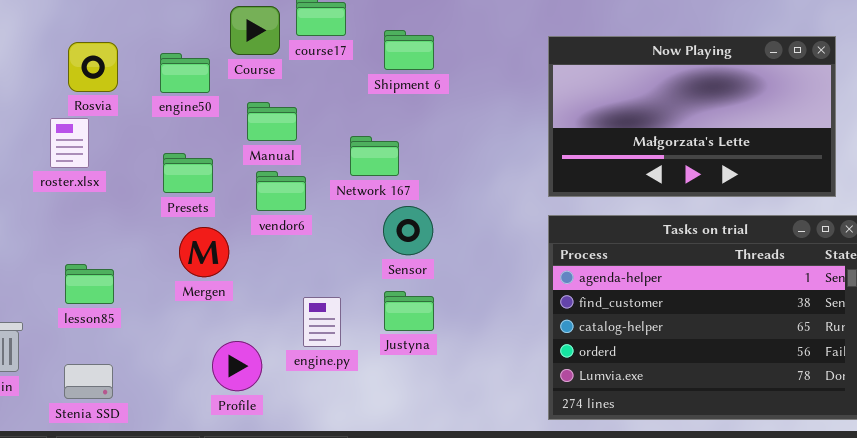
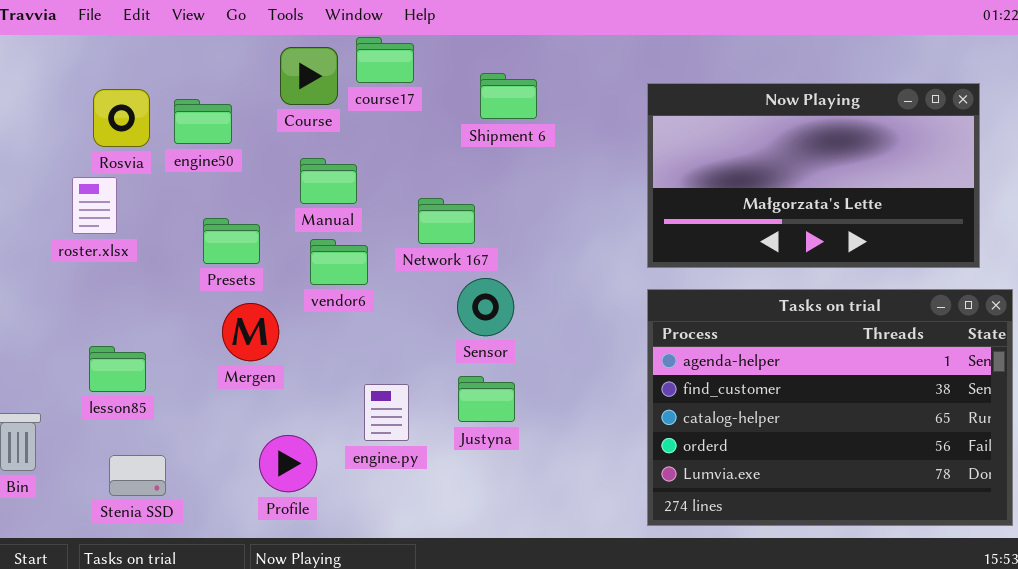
Shipment 6: [384,30,434,70] -> [480,73,537,119], moved
engine50: [160,53,210,93] -> [174,99,232,144], moved
Stenia SSD: [64,364,113,399] -> [109,455,166,496], moved

